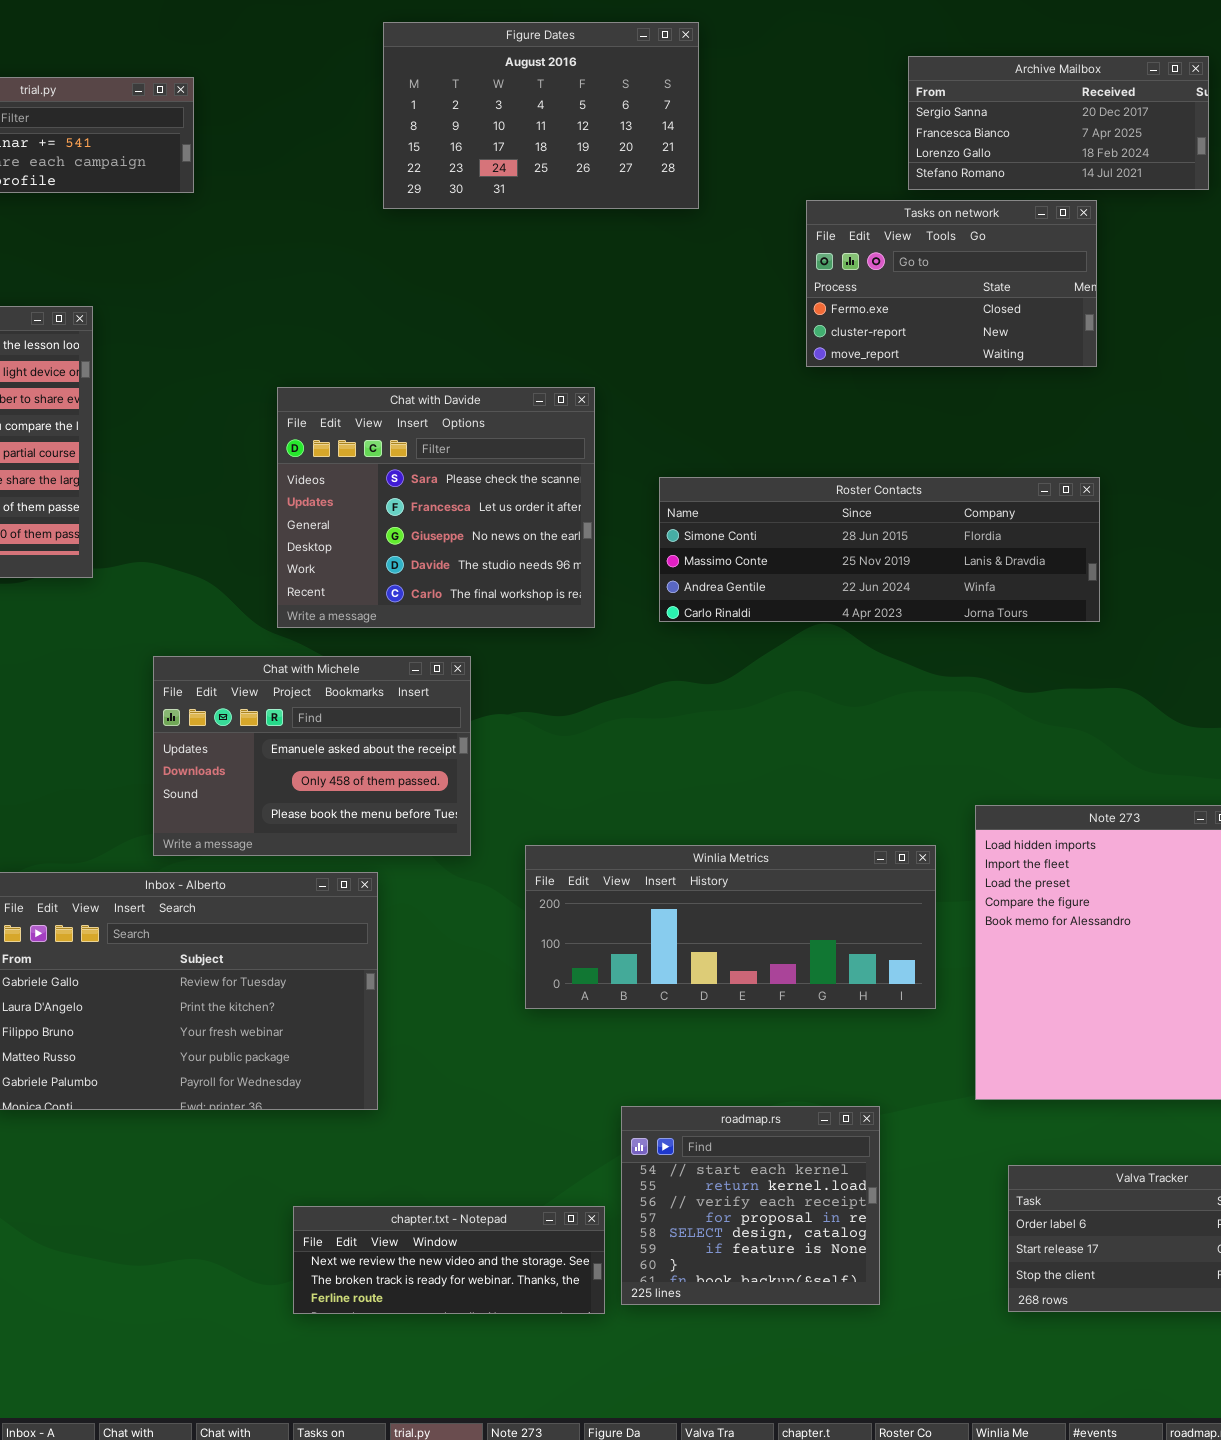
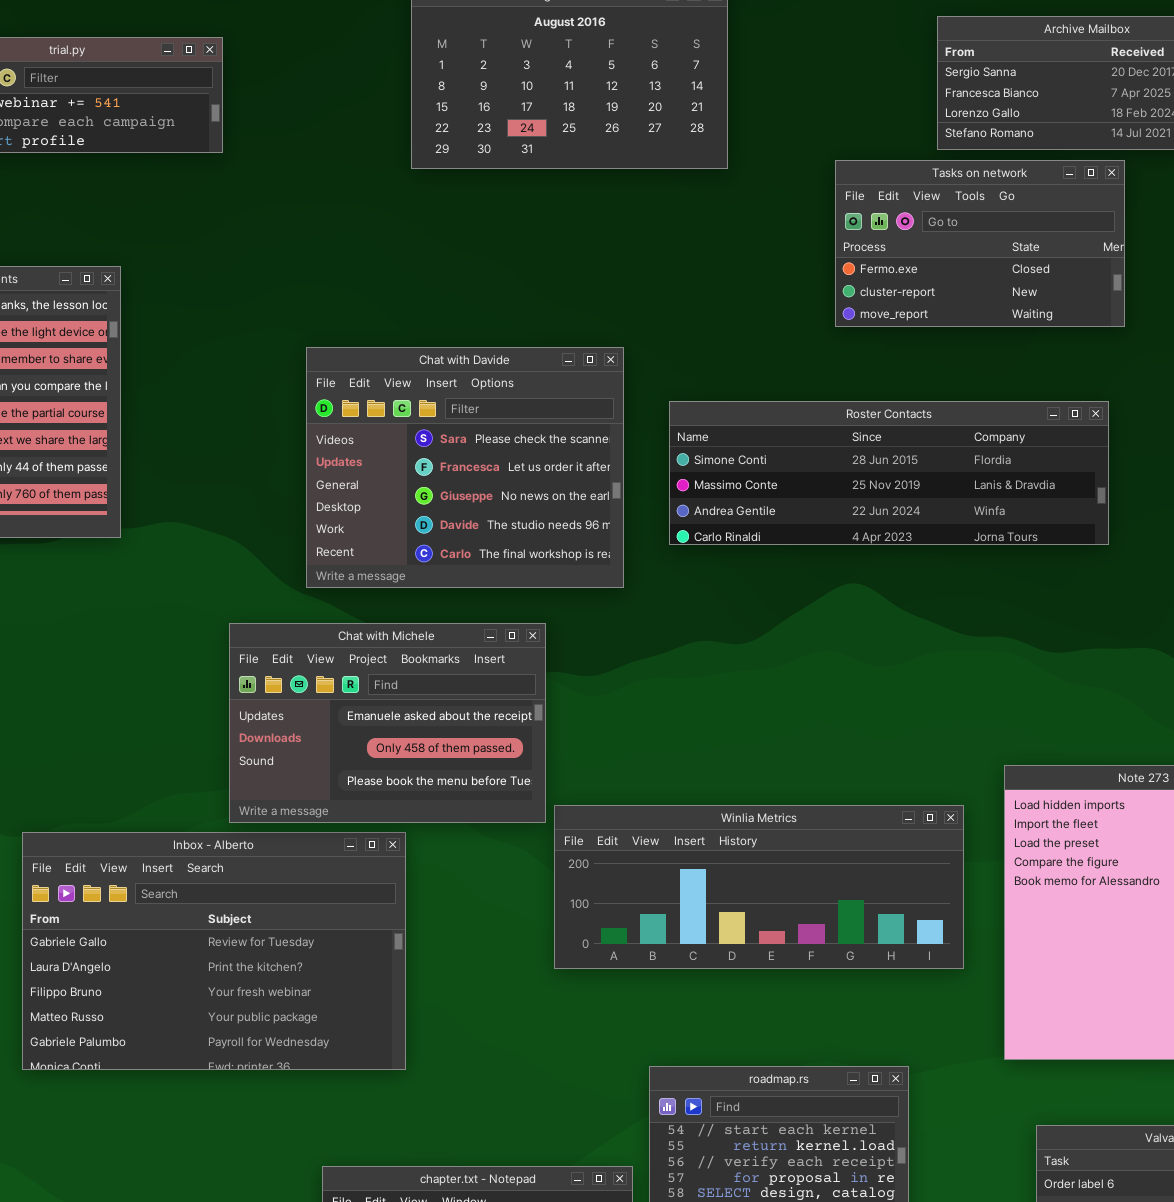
Roster Contacts: [659,477,1100,622] -> [669,401,1109,545], moved
Chat with Michele: [153,656,471,856] -> [229,623,546,823], moved

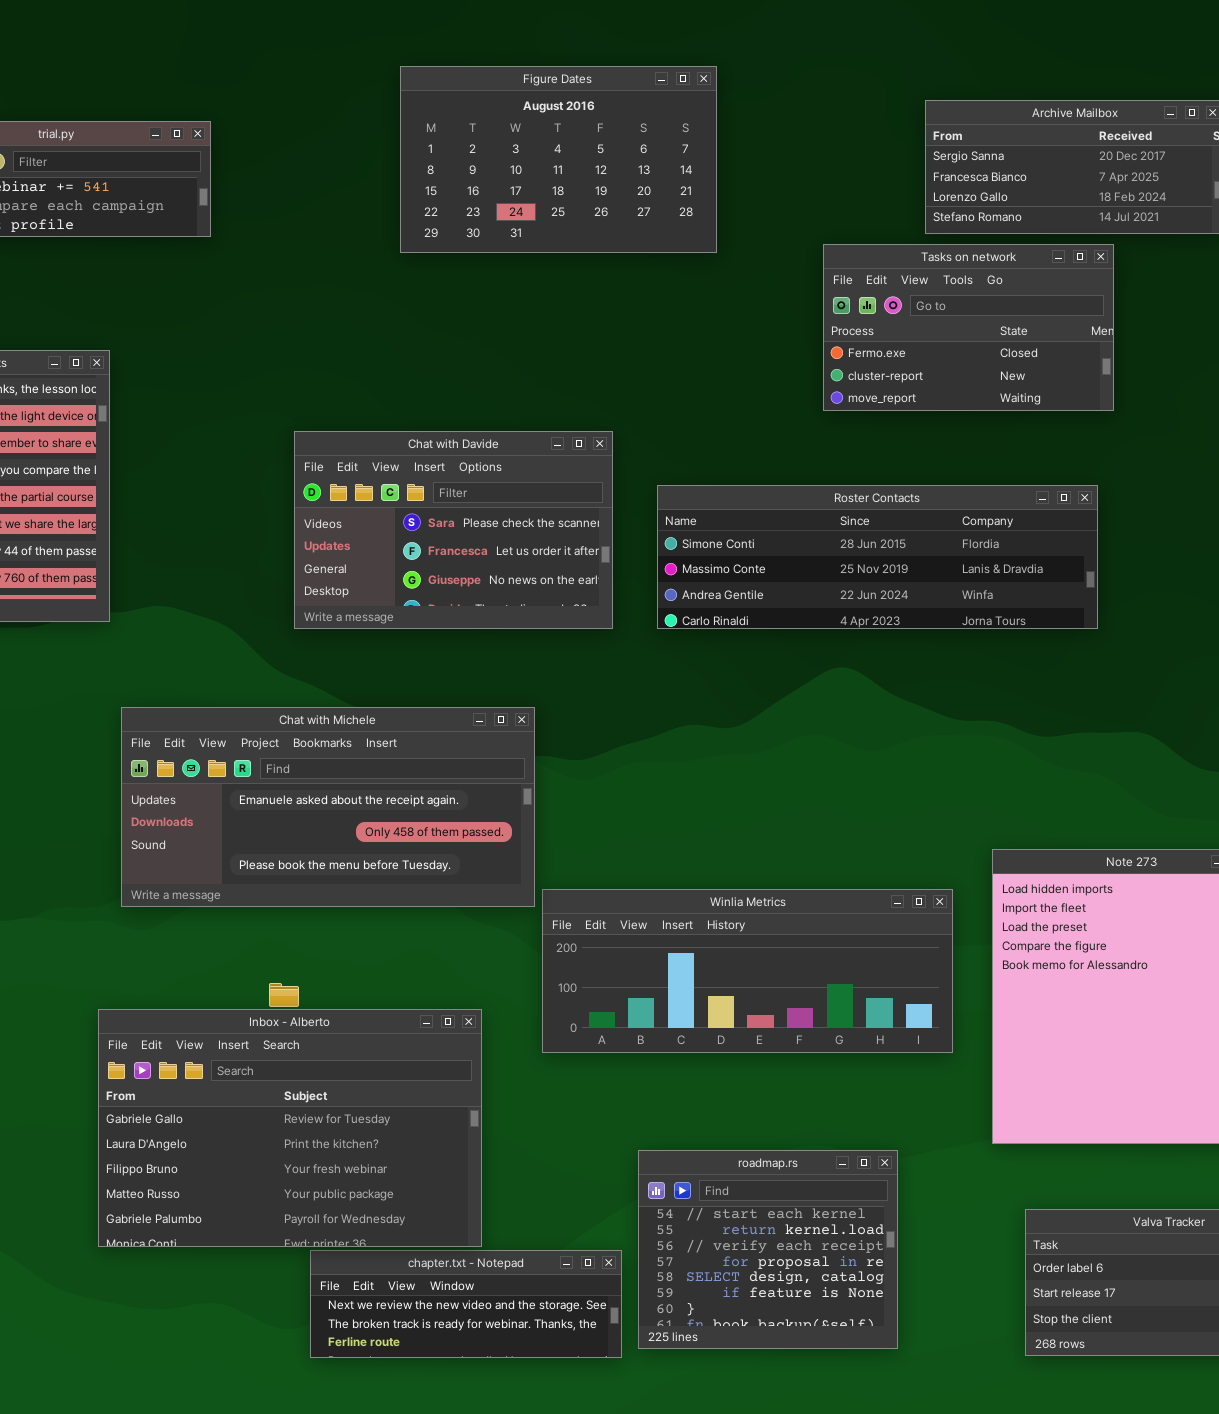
Chat with Davide: [306,347,624,588] -> [294,431,613,629], resized
Chat with Michele: [229,623,546,823] -> [121,707,535,907], resized
Inbox - Alberto: [22,832,406,1070] -> [98,1009,482,1247], moved

